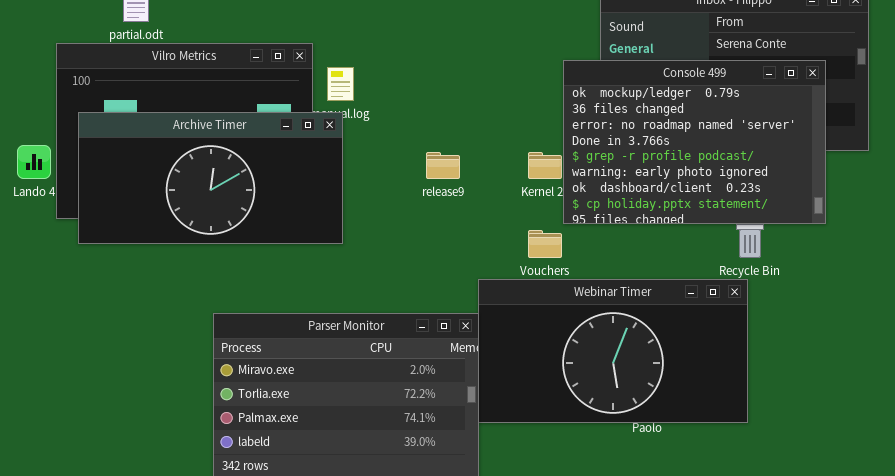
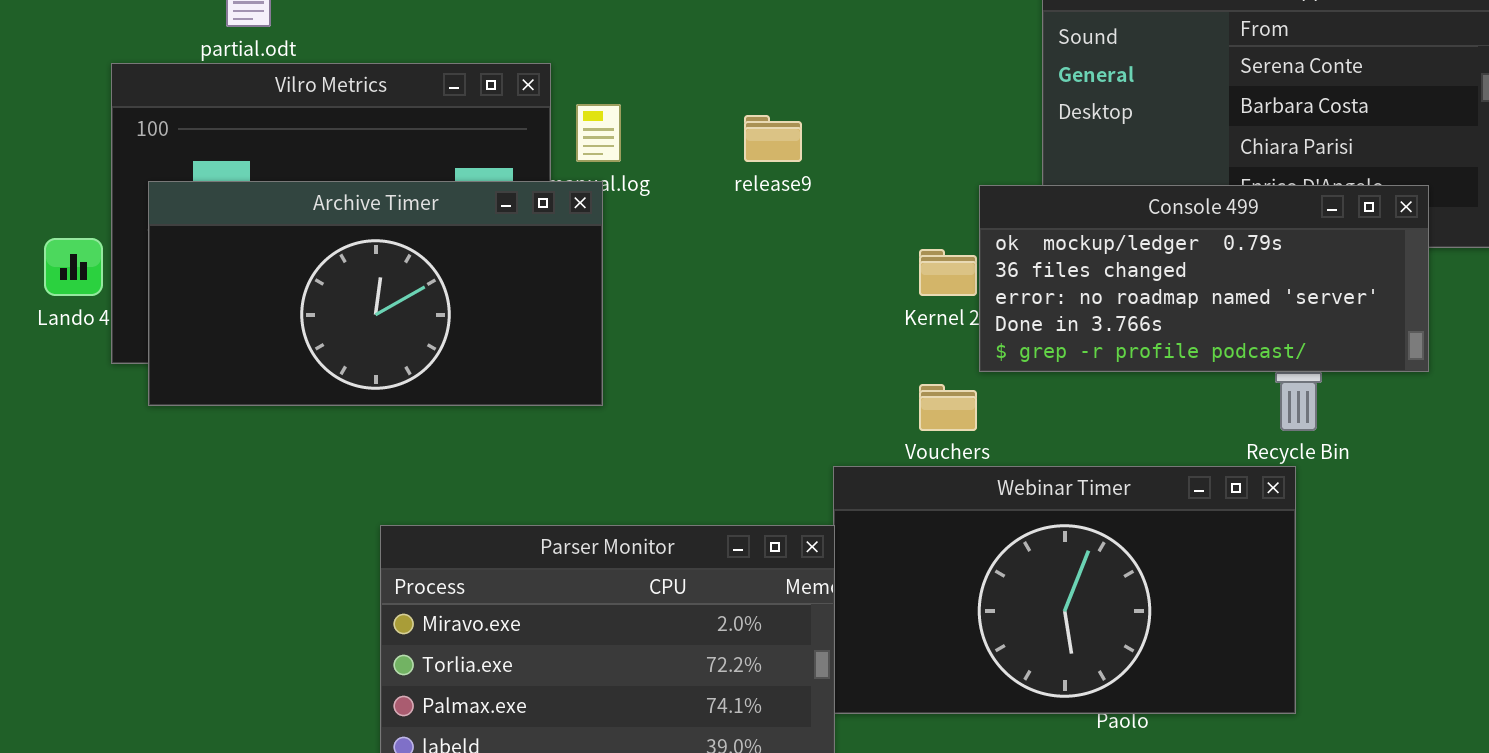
Console 499: [563,60,826,224] -> [979,185,1429,372], resized
release9: [426,152,460,179] -> [744,115,802,162], moved

